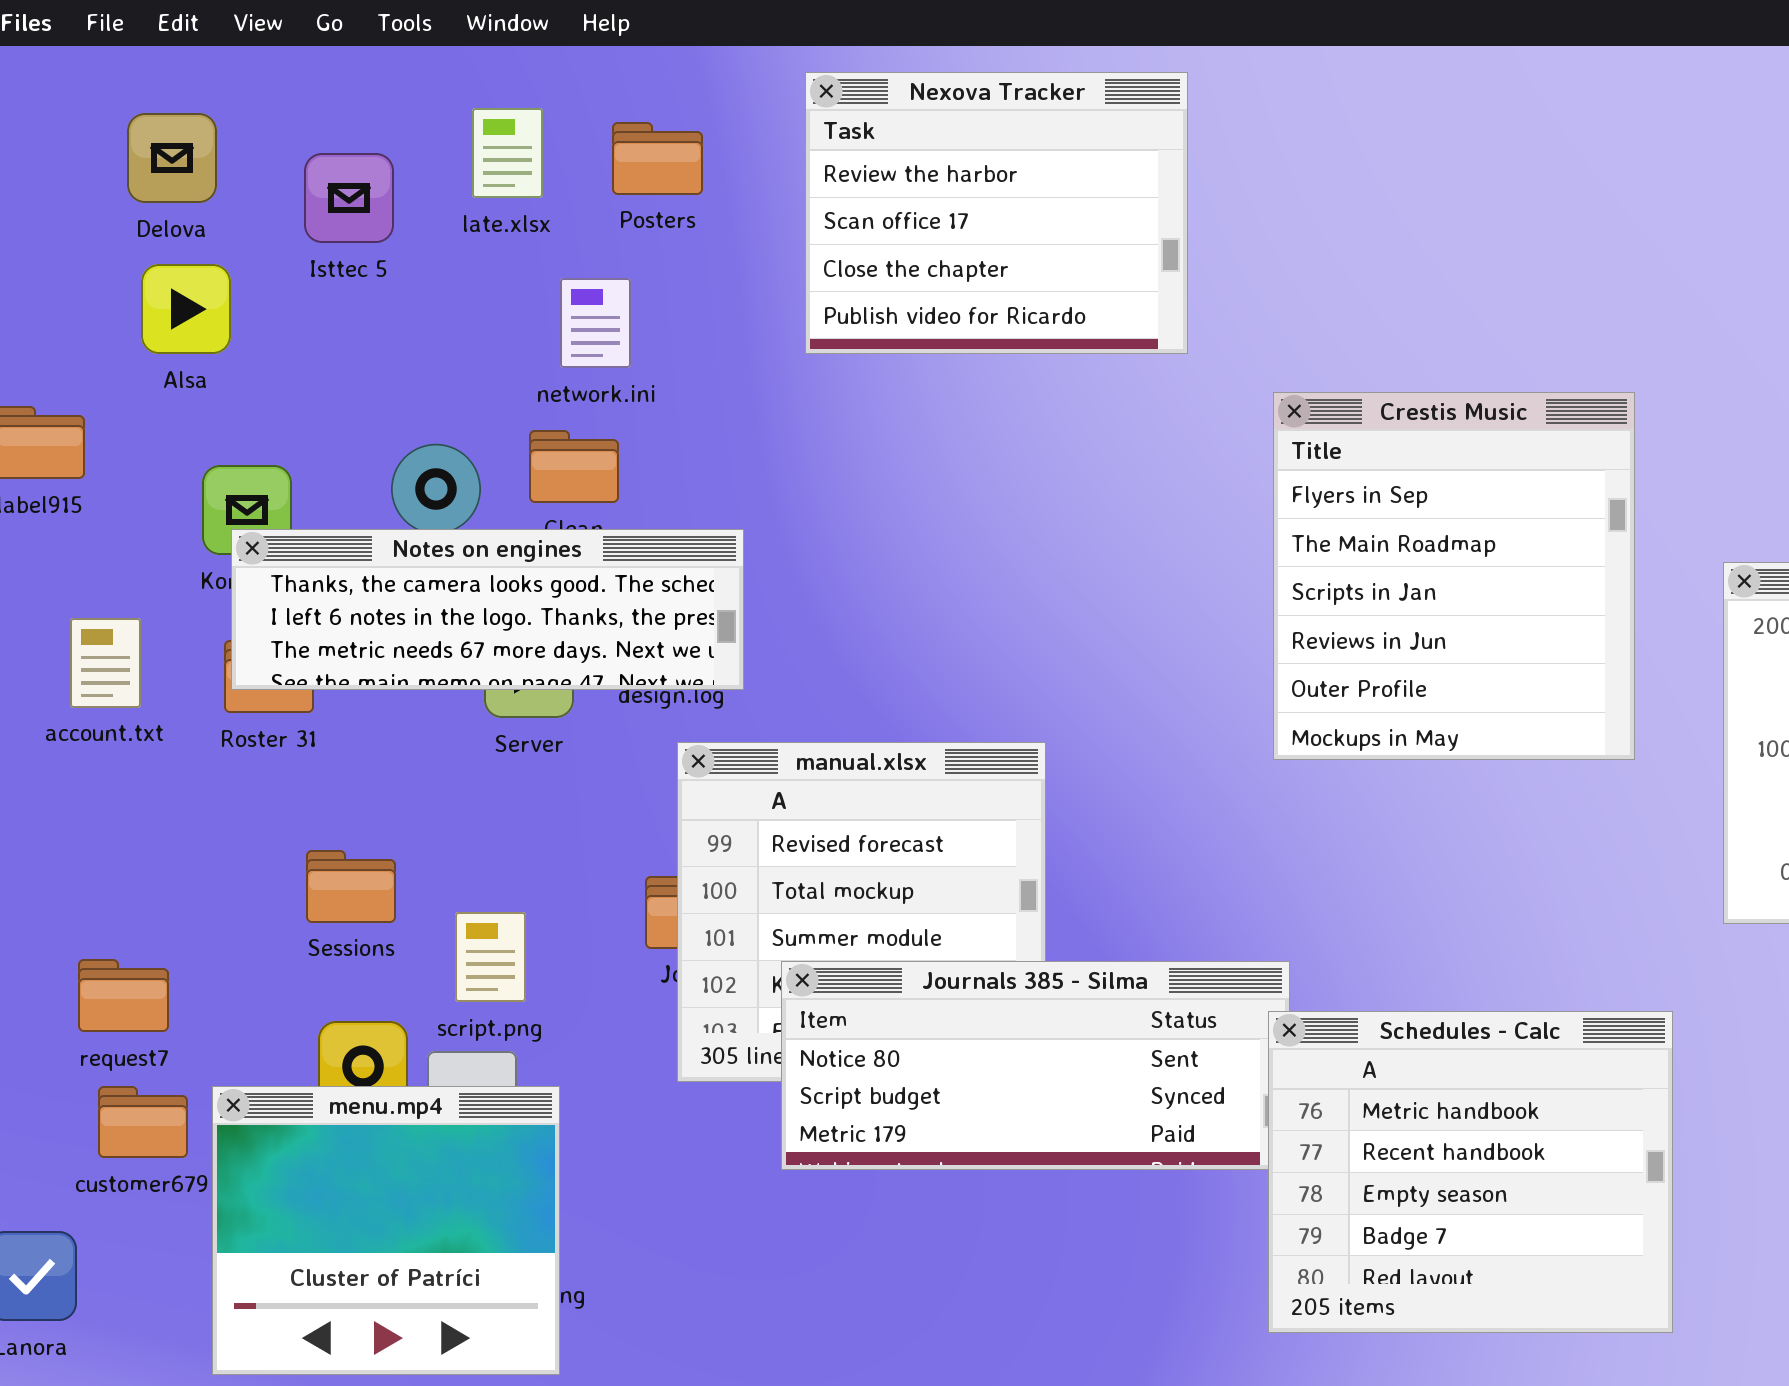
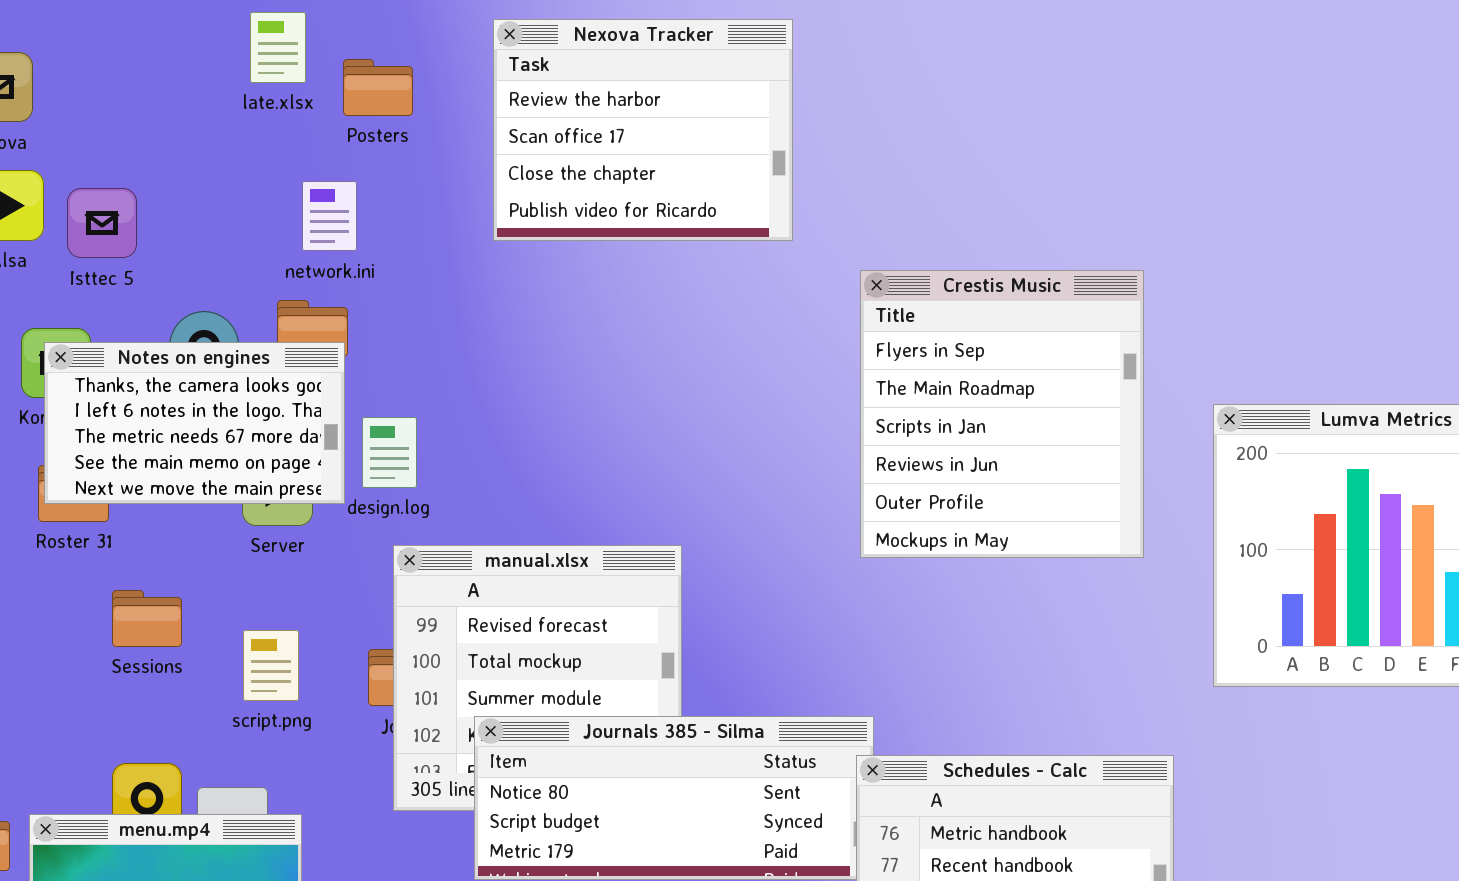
late.xlsx: [472,108,543,198] -> [250,12,306,83], moved
Isttec 5: [304,153,394,243] -> [67,188,137,258], moved
Notes on engines: [231,529,744,690] -> [44,342,345,504], resized
Sessions: [306,850,396,923] -> [112,590,182,647], moved
script.png: [455,912,526,1002] -> [243,630,299,701], moved

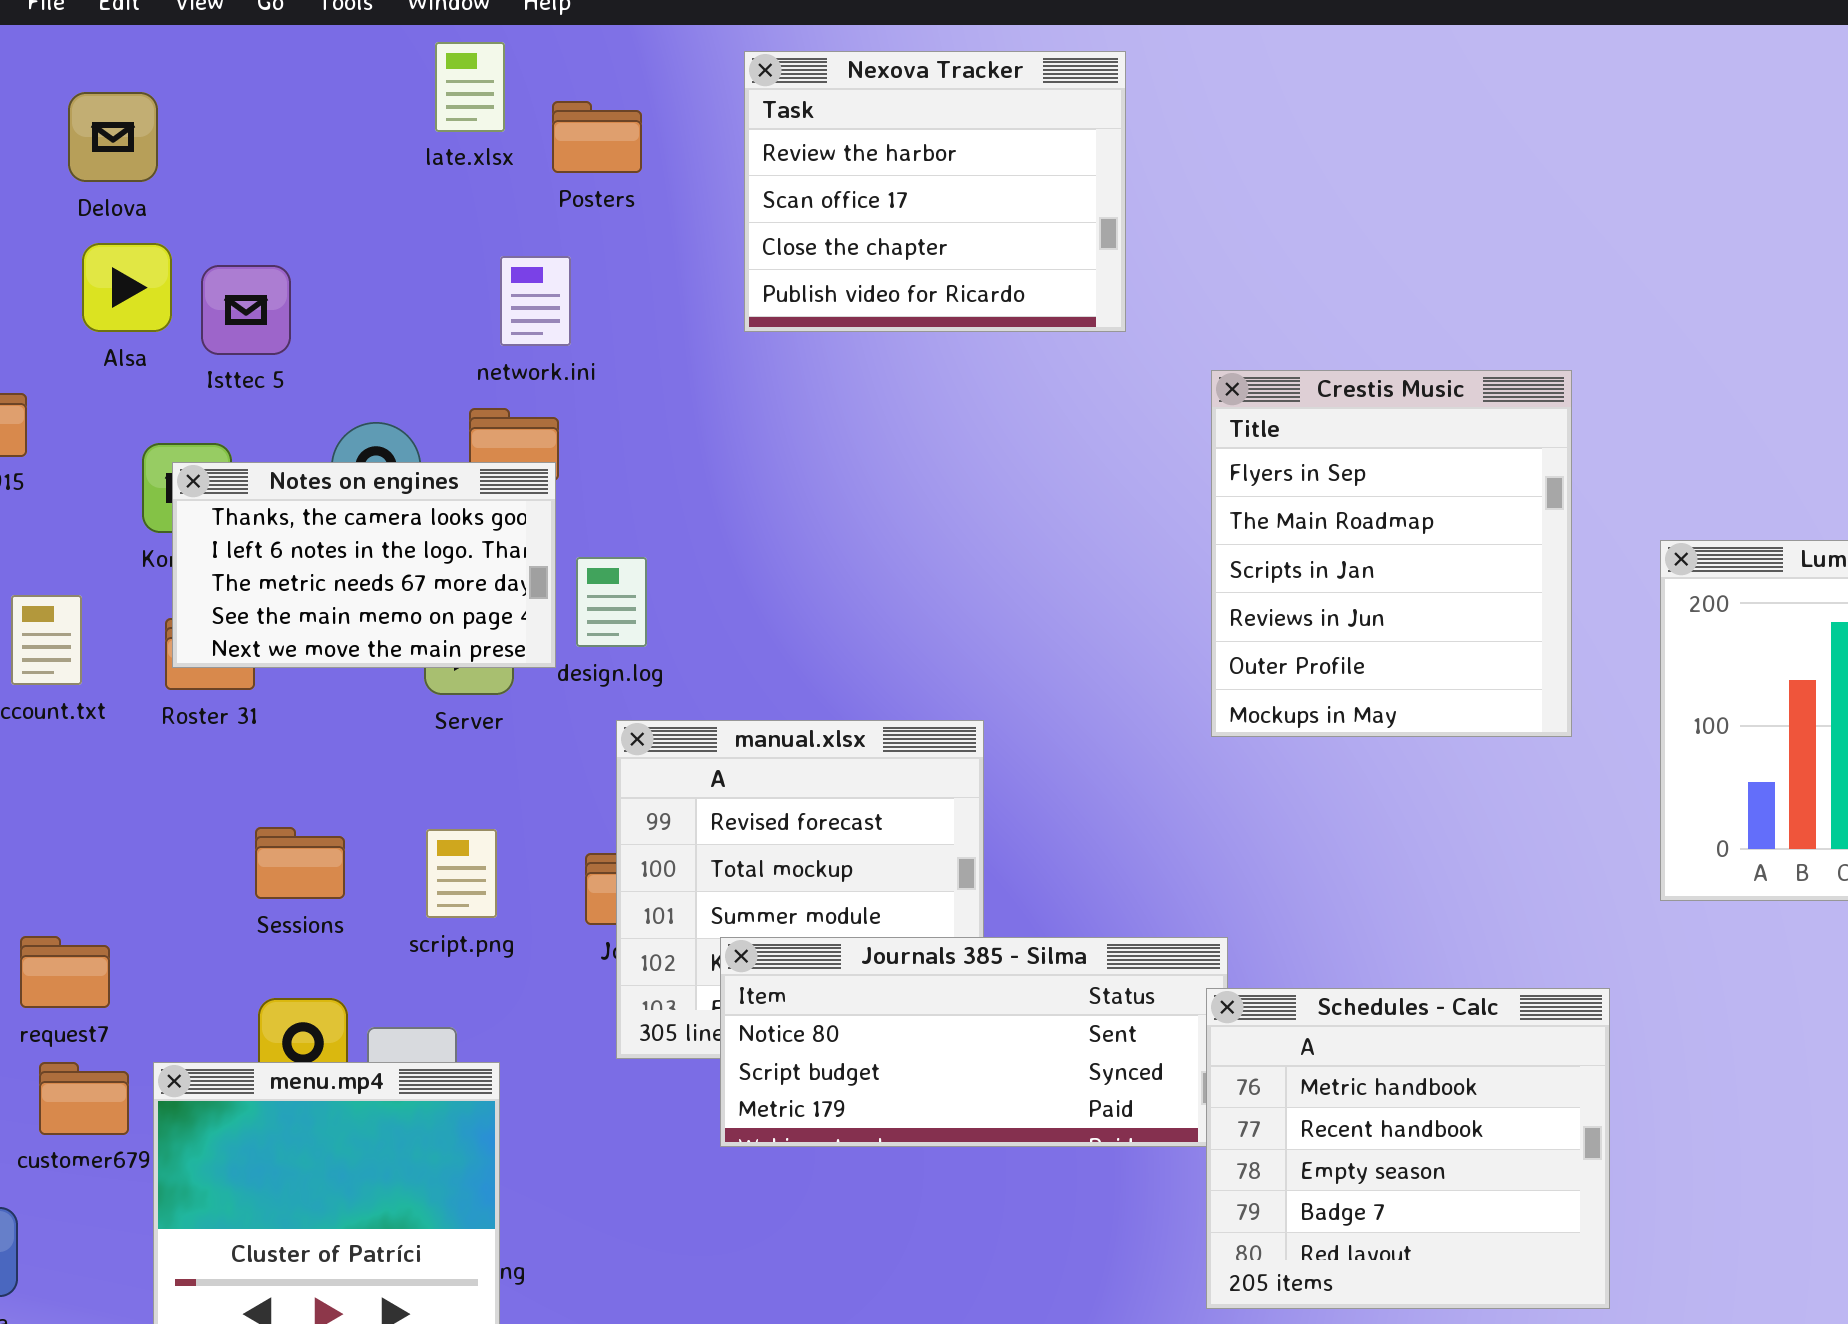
Sessions: [112,590,182,647] -> [255,827,345,899], moved

